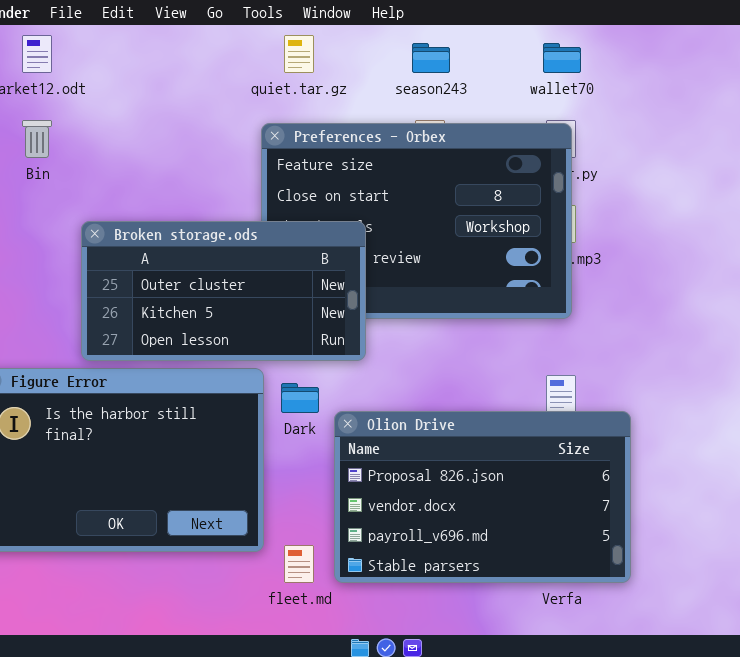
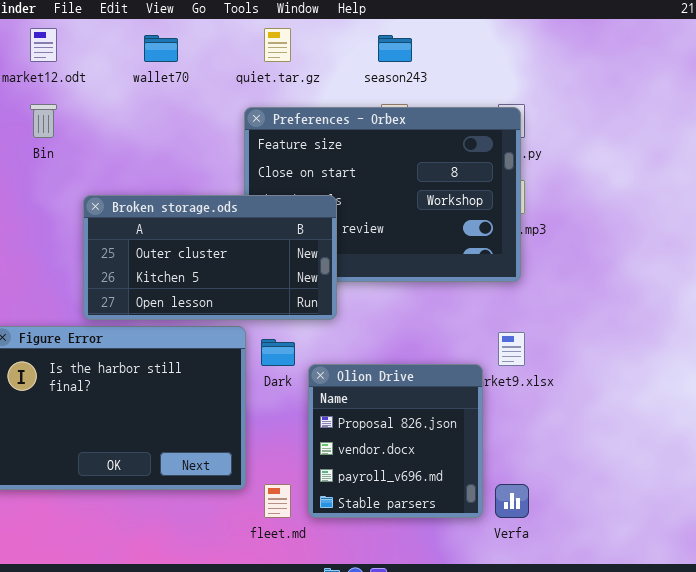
wallet70: [543,43,581,73] -> [144,35,178,62], moved
Olion Drive: [334,411,631,583] -> [308,364,483,518], resized

